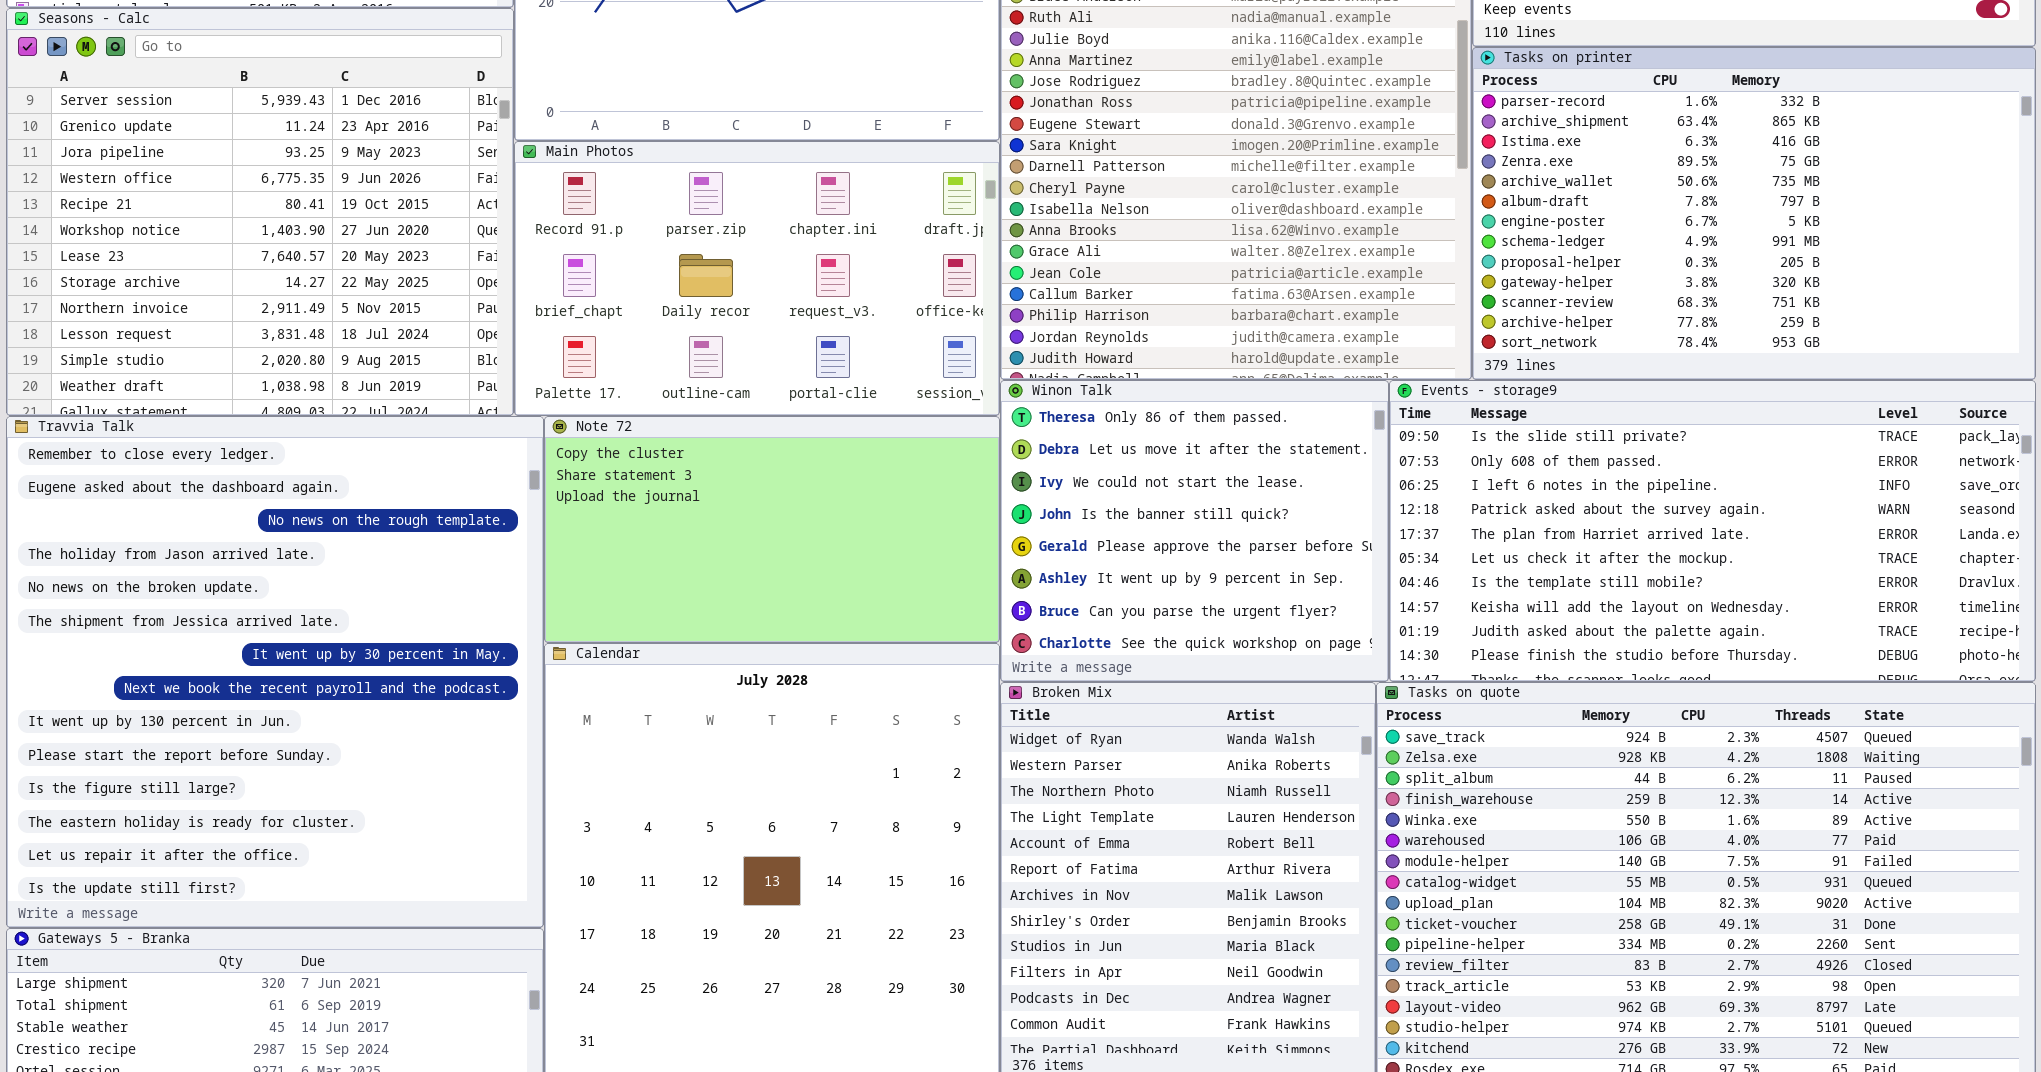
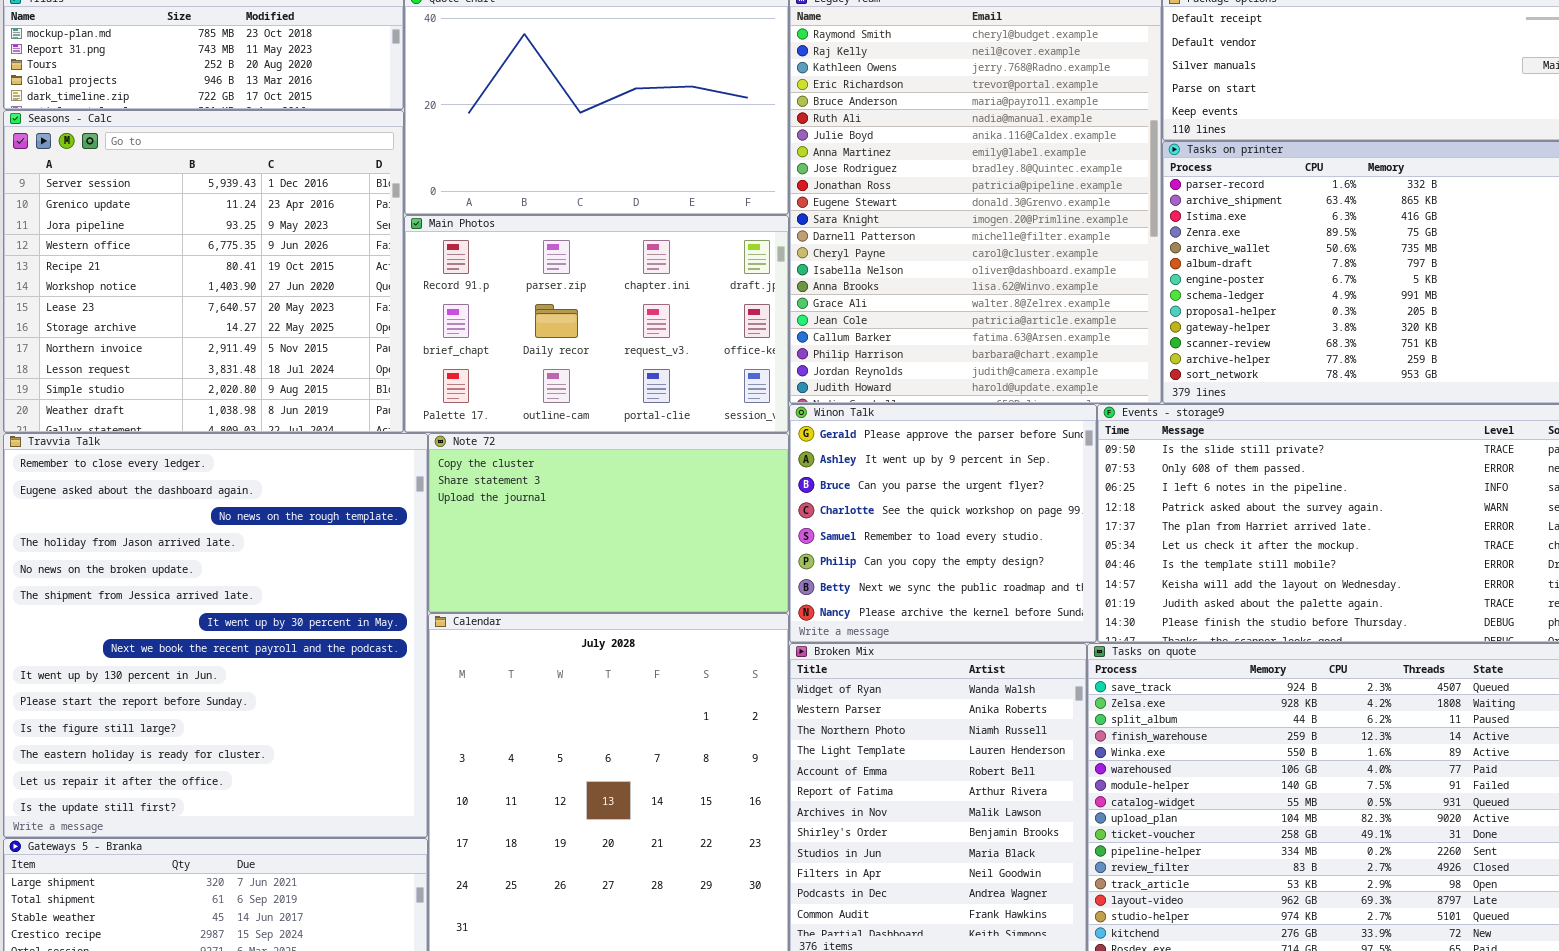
Winon Talk: [1000,380,1389,682] -> [789,404,1097,643], scrolled down 4 rows

